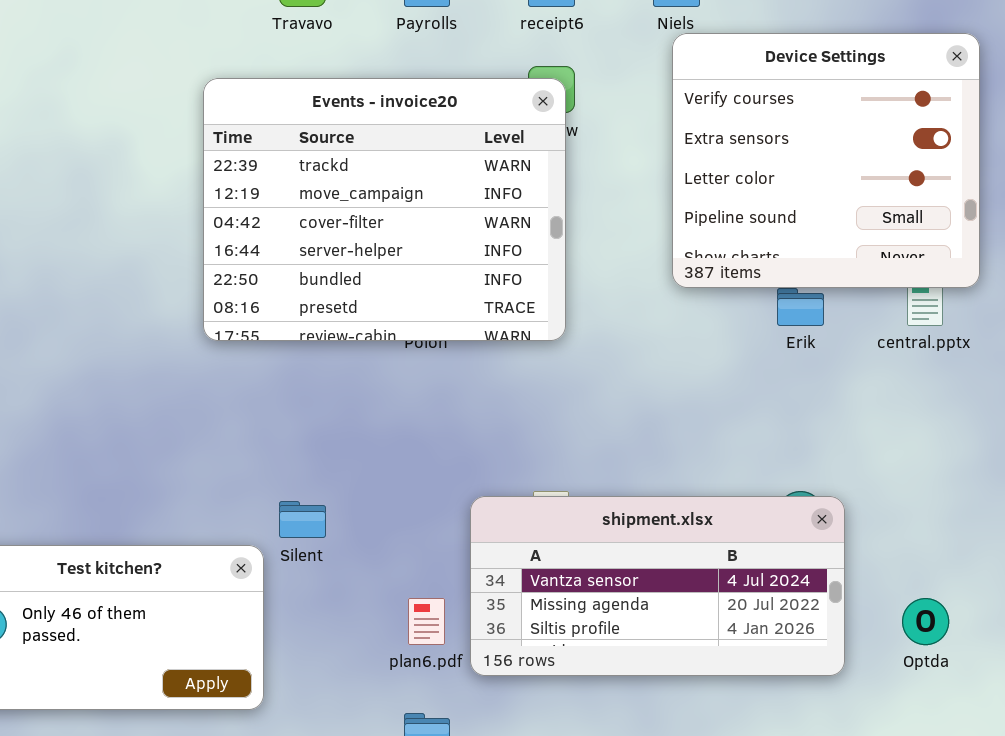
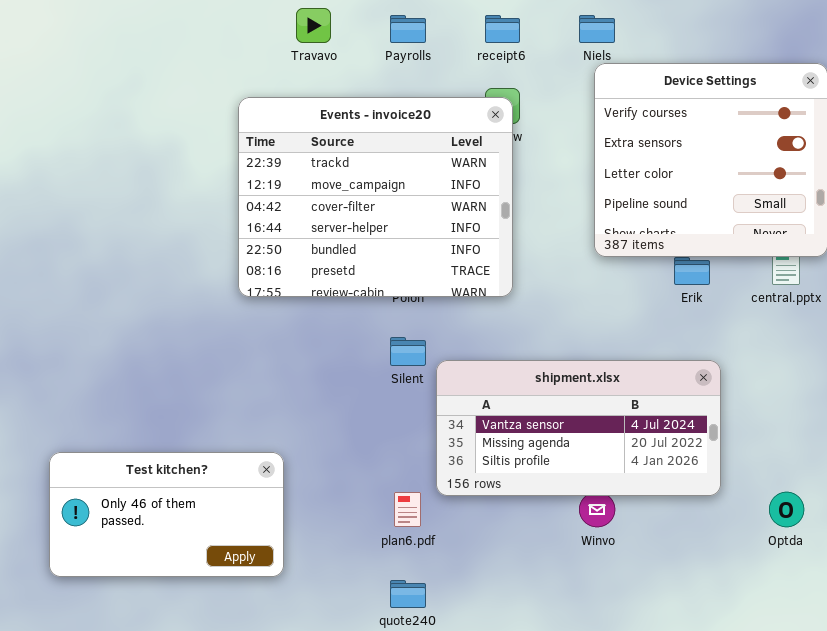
shipment.xlsx: [470,496,845,676] -> [436,360,721,496], moved
Silent: [279,501,326,538] -> [390,337,426,366], moved

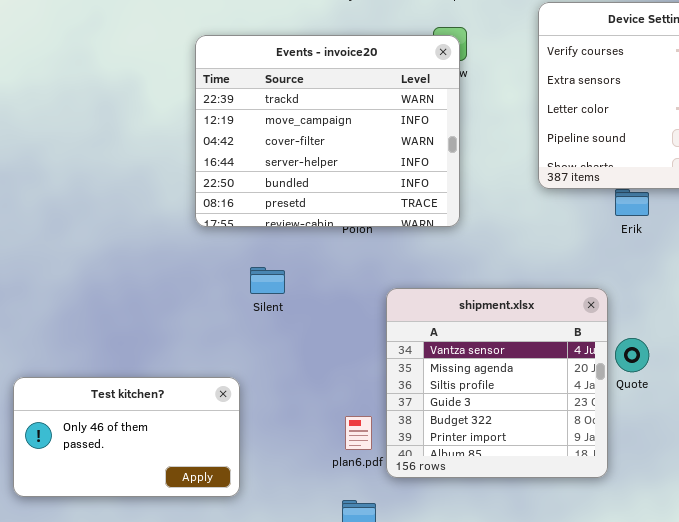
Silent: [390,337,426,366] -> [250,267,285,294], moved
shipment.xlsx: [436,360,721,496] -> [386,288,608,478], resized

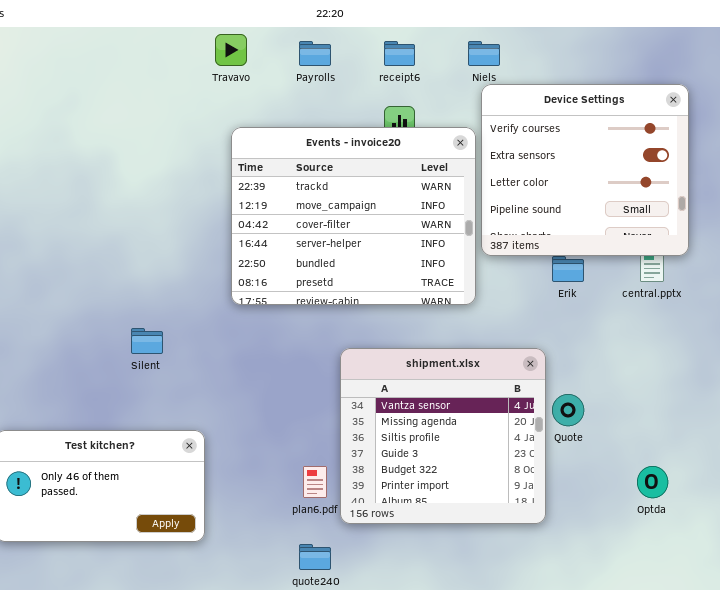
Events - invoice20: [195,35,460,227] -> [231,127,476,305], moved
Silent: [250,267,285,294] -> [131,328,163,354], moved

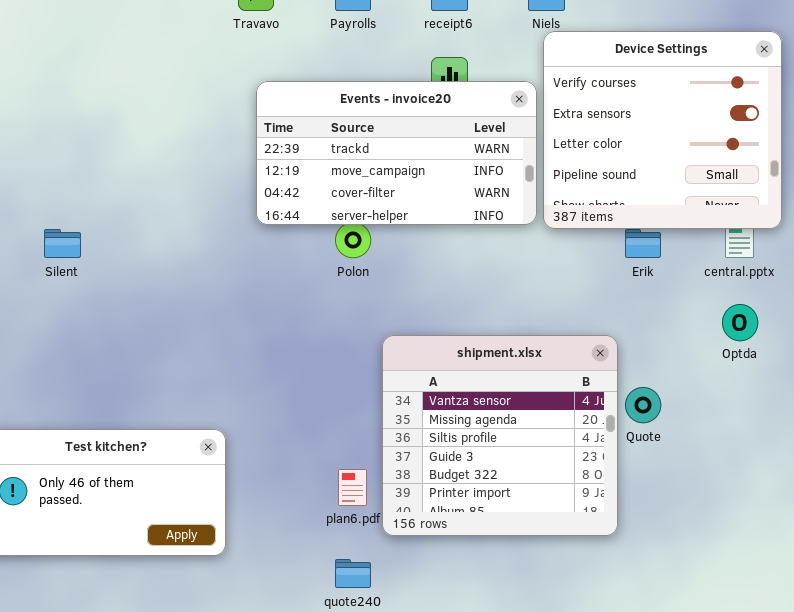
Events - invoice20: [231,127,476,305] -> [256,81,537,225], resized
Silent: [131,328,163,354] -> [44,229,81,258], moved
Optda: [637,466,668,498] -> [722,304,758,341], moved

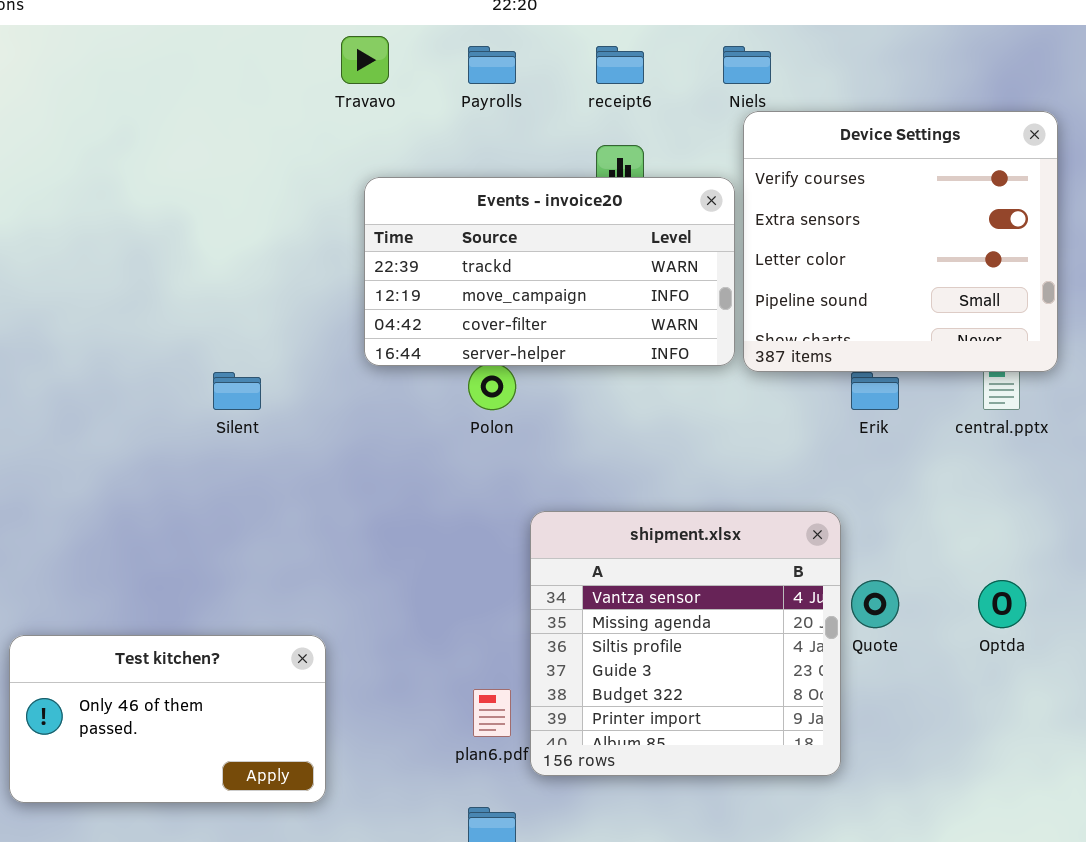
Silent: [44,229,81,258] -> [213,372,261,410], moved
Optda: [722,304,758,341] -> [978,580,1026,628], moved

